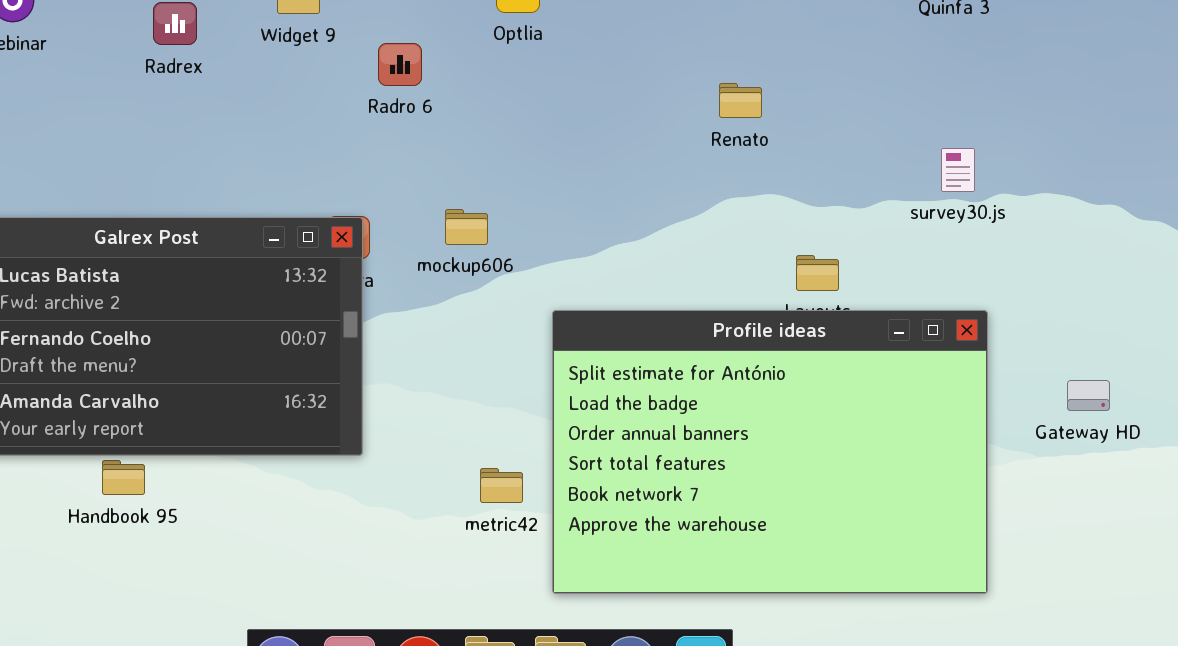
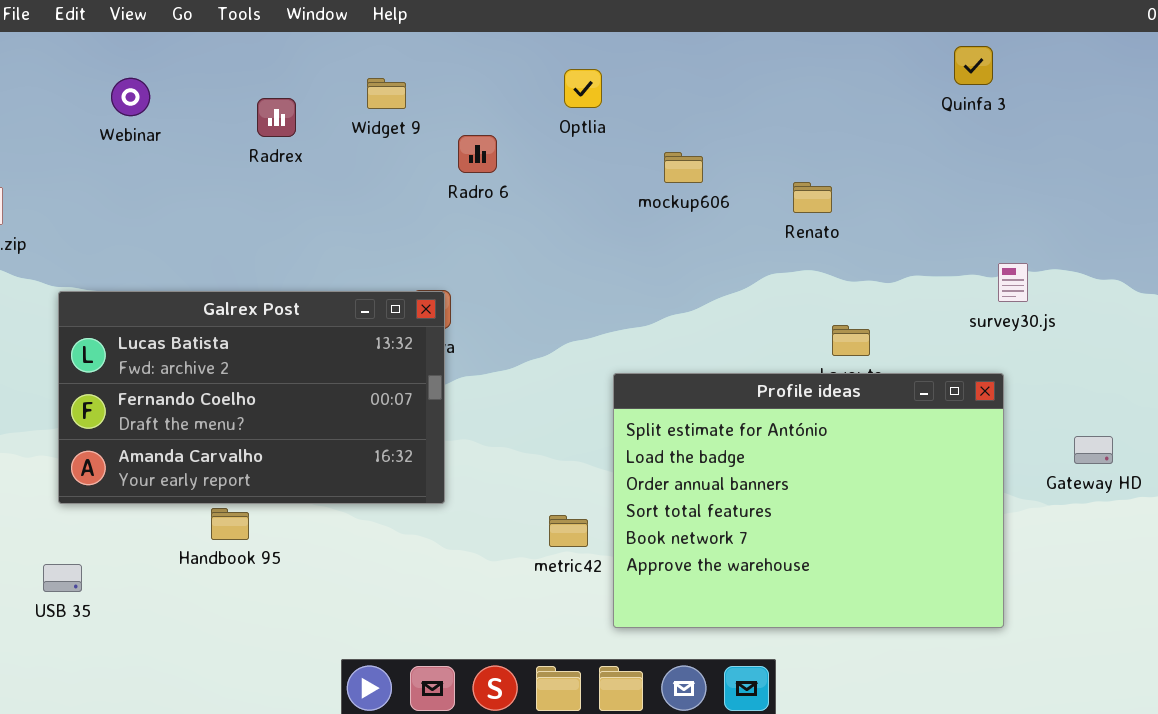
Renato: [719,83,762,118] -> [793,182,832,213], moved
survey30.js: [941,148,975,192] -> [998,263,1028,302], moved
mockup606: [445,209,488,245] -> [664,152,703,183], moved

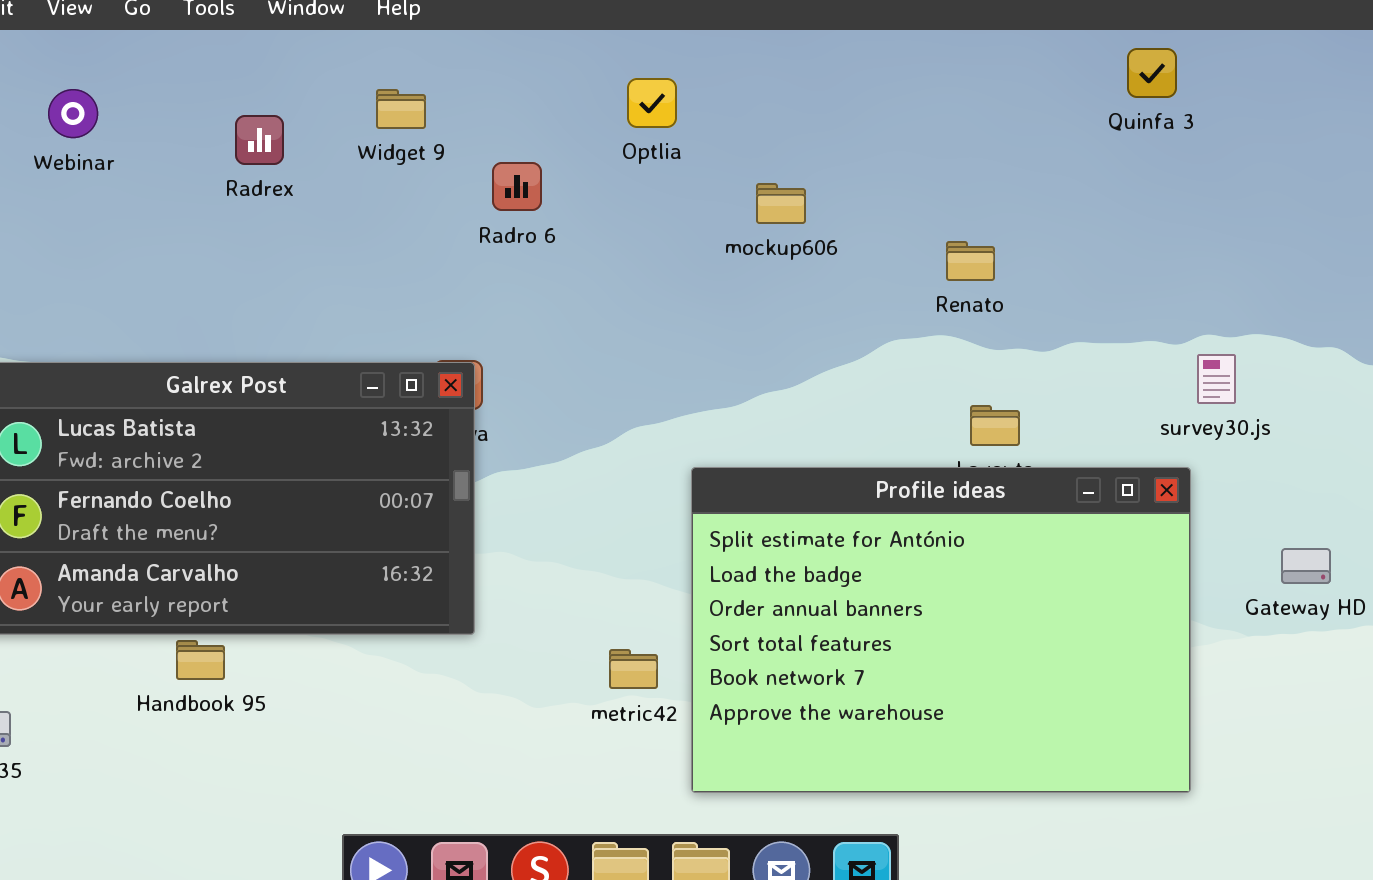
Renato: [793,182,832,213] -> [946,241,995,281], moved
survey30.js: [998,263,1028,302] -> [1197,354,1236,404], moved

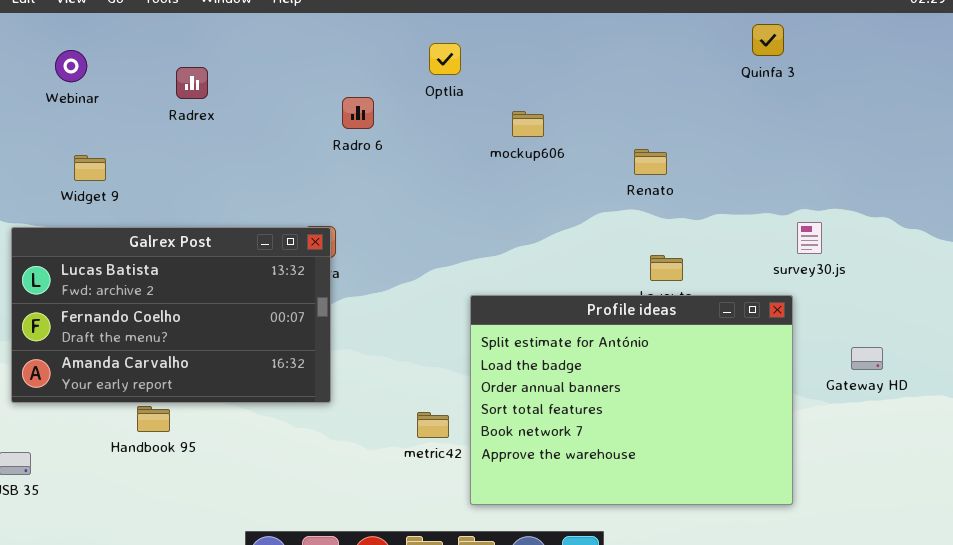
Widget 9: [376,89,426,129] -> [74,155,106,181], moved

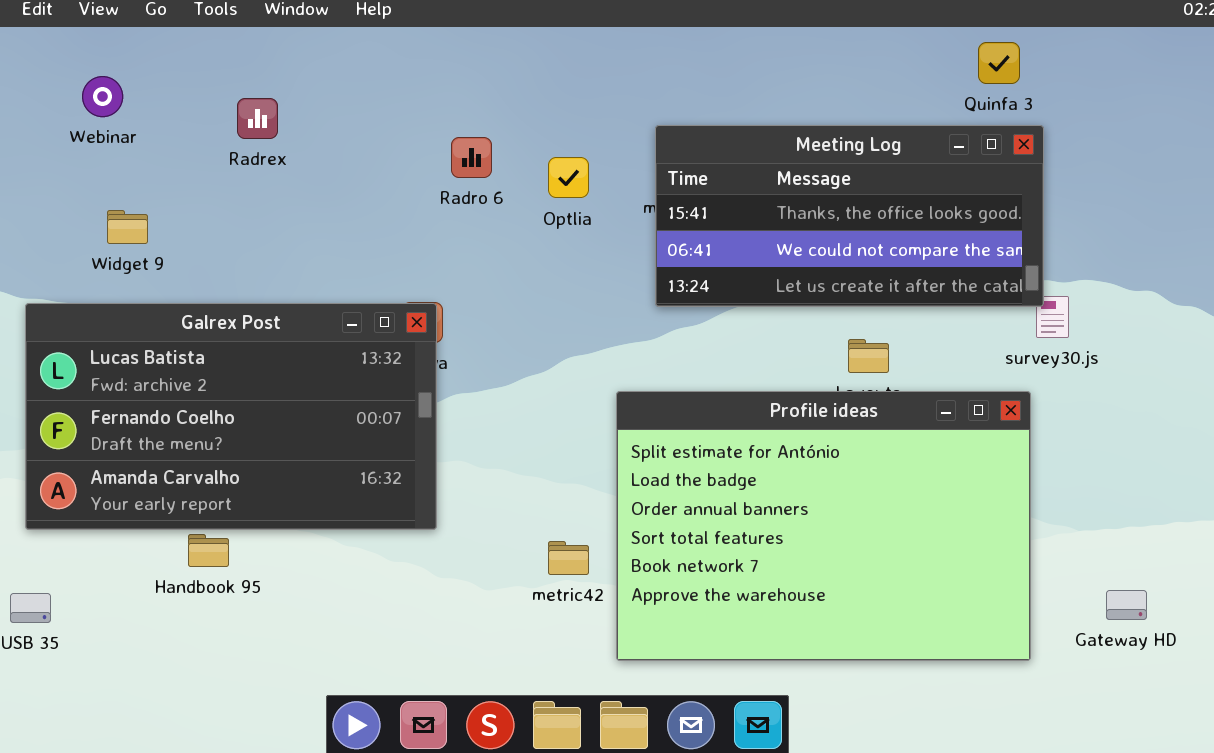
Optlia: [429,43,461,75] -> [548,157,589,198], moved
Meeting Log: none -> [655,125,1044,307], opened
Gateway HD: [851,347,883,370] -> [1106,590,1147,620], moved

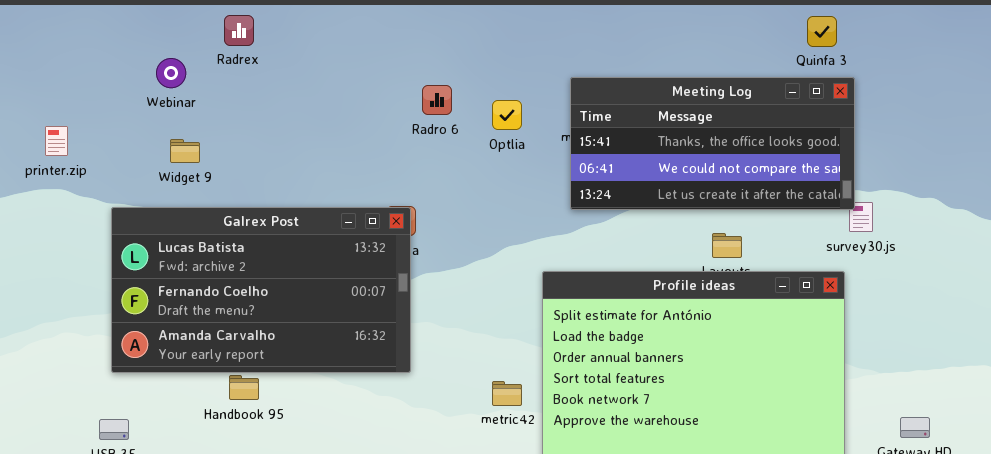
Webinar: [82,76,123,117] -> [156,58,186,88], moved
Radrex: [237,98,278,139] -> [224,15,254,46], moved

